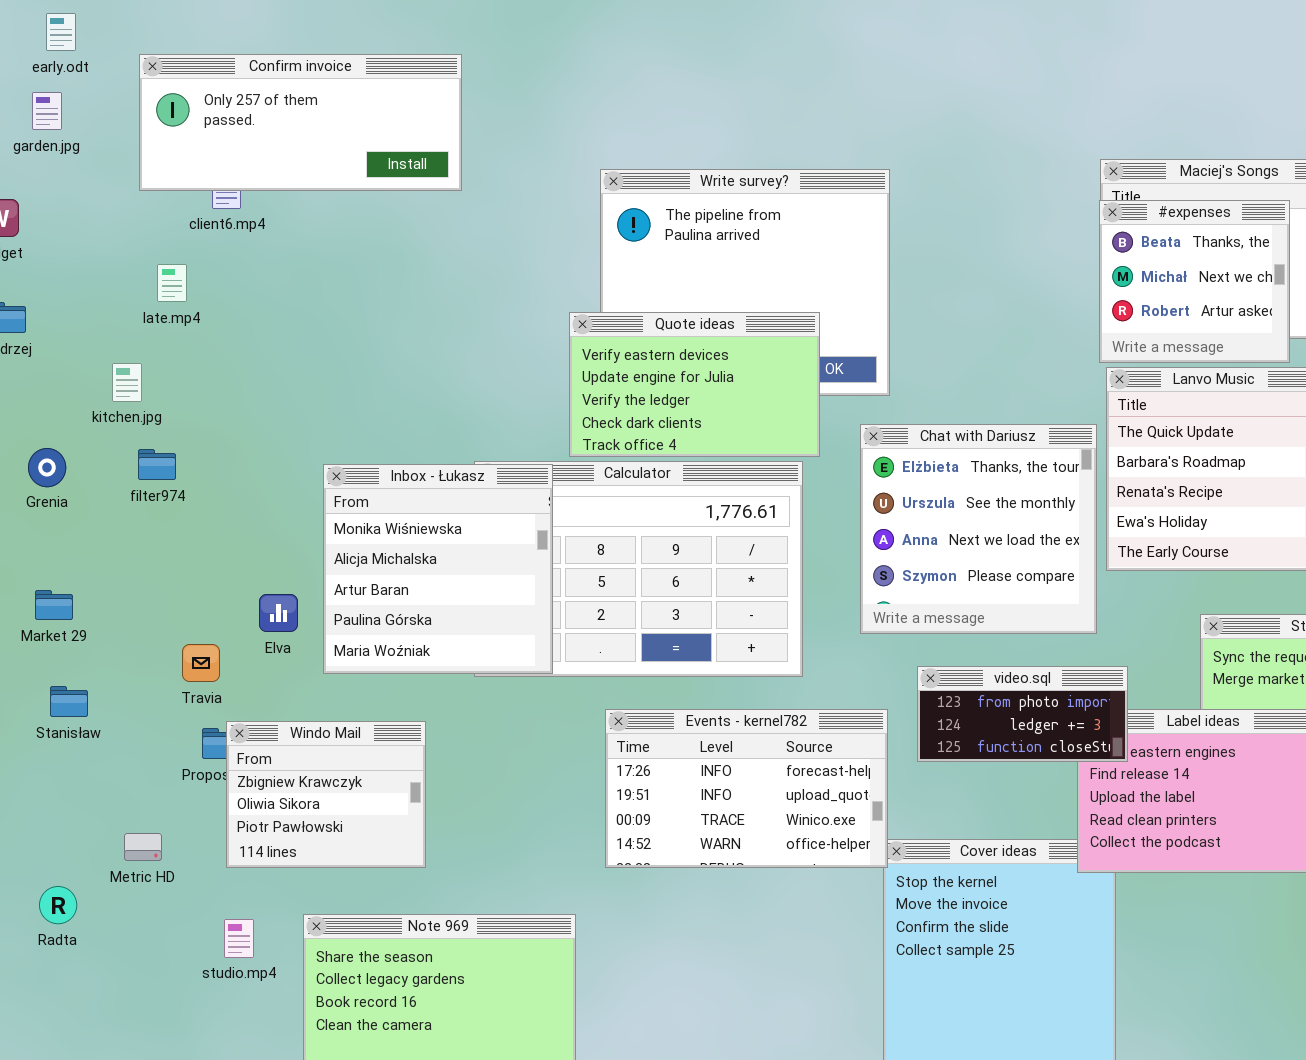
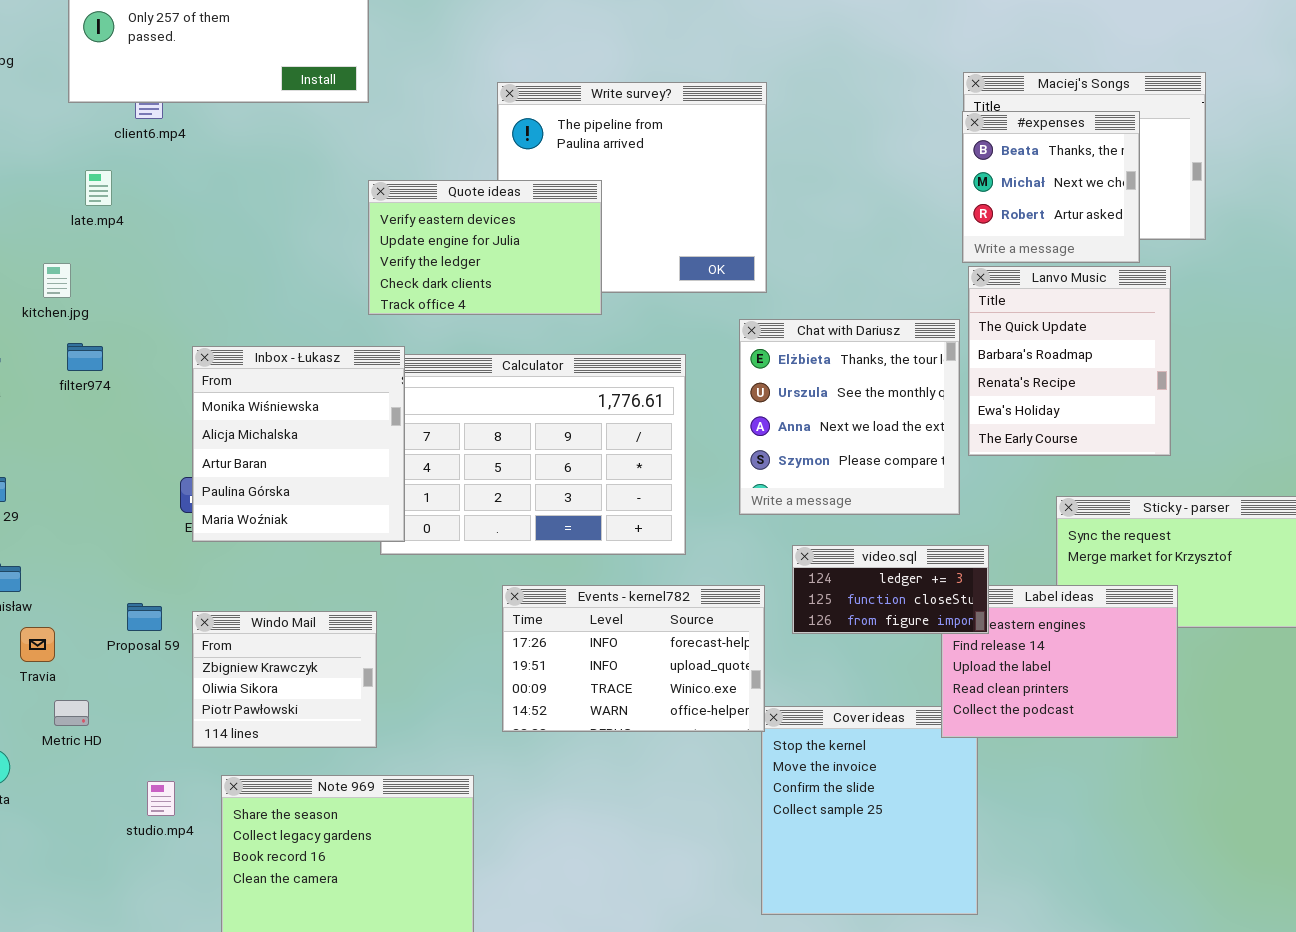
Quote ideas: [569,312,820,457] -> [368,180,602,315], moved
Inbox - Łukasz: [323,464,553,674] -> [192,346,405,542], moved
Travia: [182,644,220,682] -> [20,627,55,662], moved
video.sql: [917,666,1128,762] -> [792,545,989,634], scrolled down 1 row
Windo Mail: [226,721,426,868] -> [192,611,377,748], moved

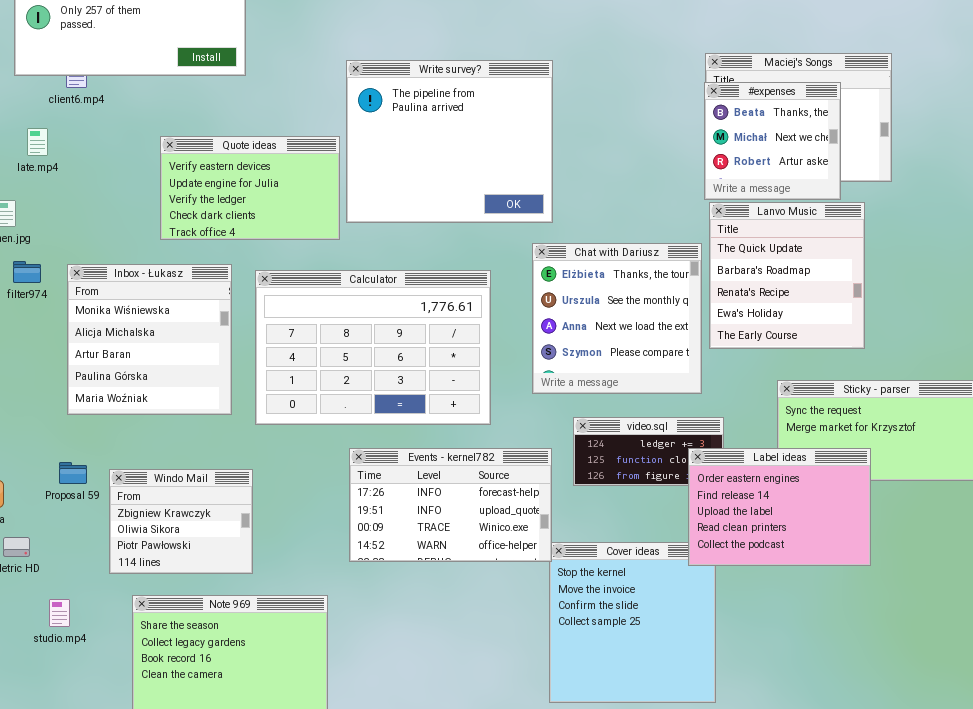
Quote ideas: [368,180,602,315] -> [160,136,340,240], moved
Inbox - Łukasz: [192,346,405,542] -> [67,264,232,415], moved
Label ideas: [941,585,1178,738] -> [688,448,871,566], raised
studio.mp4: [147,781,175,816] -> [49,599,70,627], moved

